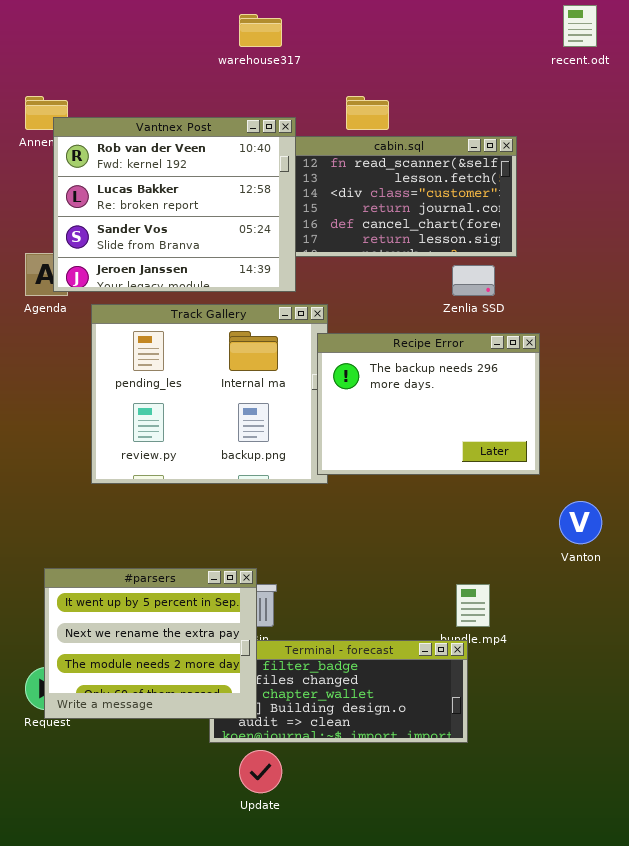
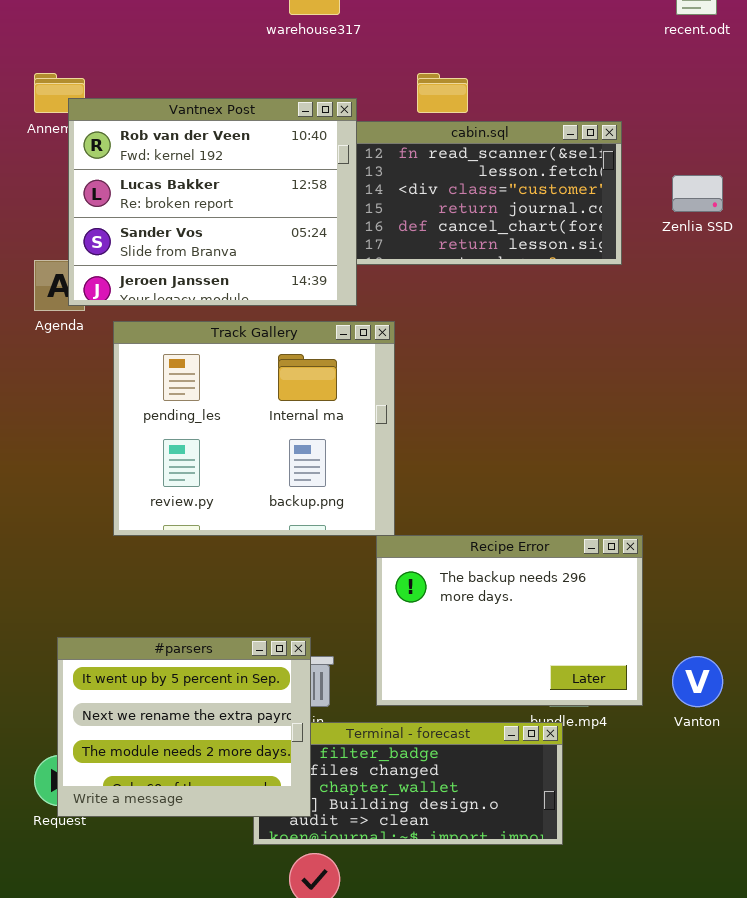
Zenlia SSD: [452,265,495,296] -> [672,175,723,212], moved
Recipe Error: [317,333,540,475] -> [376,535,643,706], moved
Vanton: [559,501,602,544] -> [672,656,723,707], moved

